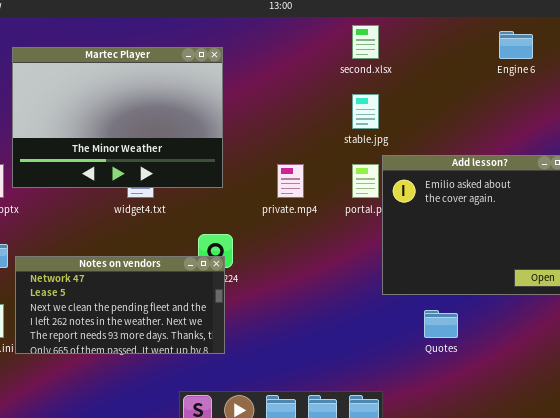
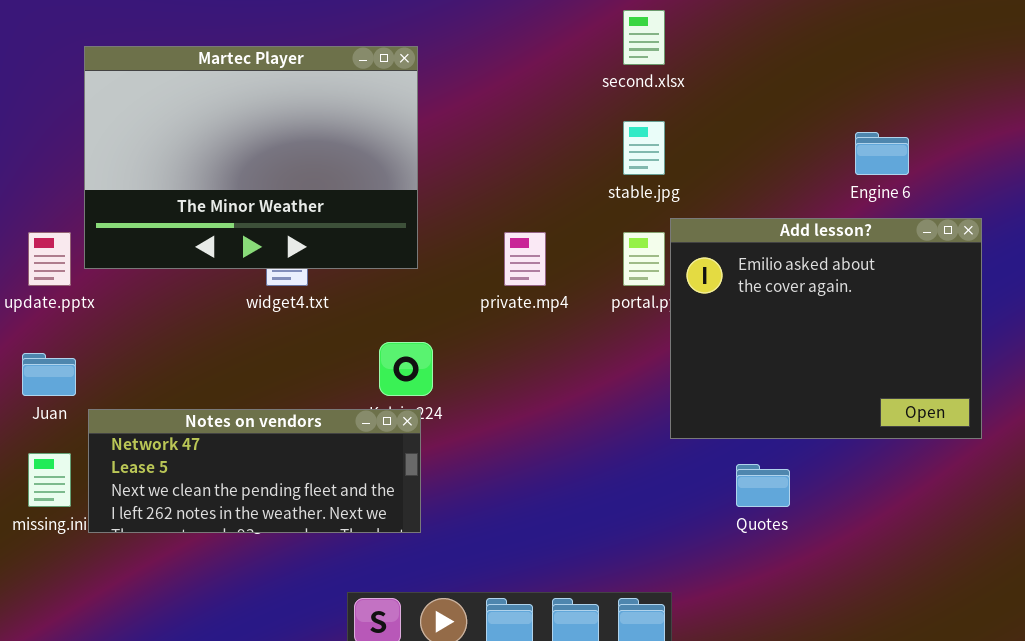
Engine 6: [499,31,533,59] -> [855,132,909,175], moved
Notes on vendors: [15,256,225,354] -> [88,409,421,533], resized

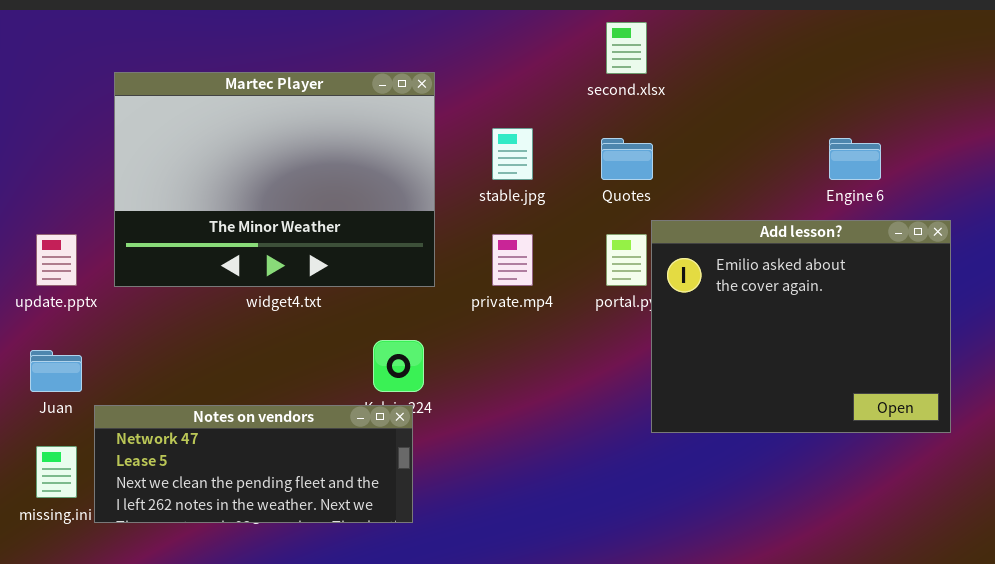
Martec Player: [84,46,418,269] -> [114,72,435,287], moved
stable.jpg: [623,121,665,175] -> [492,128,533,180], moved
Quotes: [736,464,790,507] -> [601,138,653,180], moved

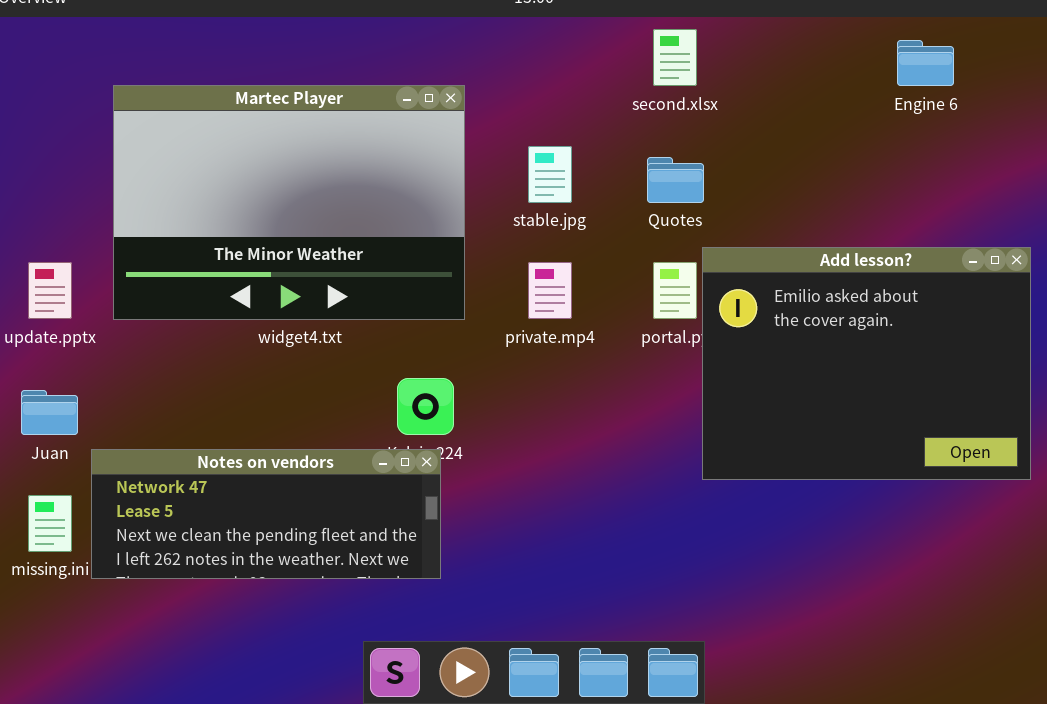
Engine 6: [829,138,881,180] -> [897,40,954,86], moved

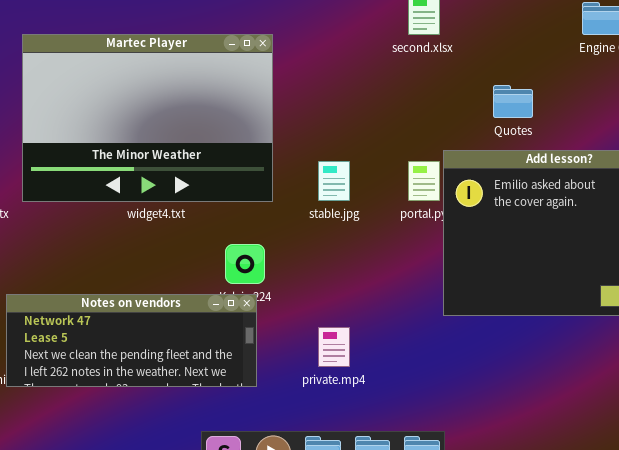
stable.jpg: [528,146,572,203] -> [318,161,350,201], moved
Quotes: [647,157,704,203] -> [493,85,533,118], moved
private.mp4: [528,262,572,319] -> [318,327,350,367], moved

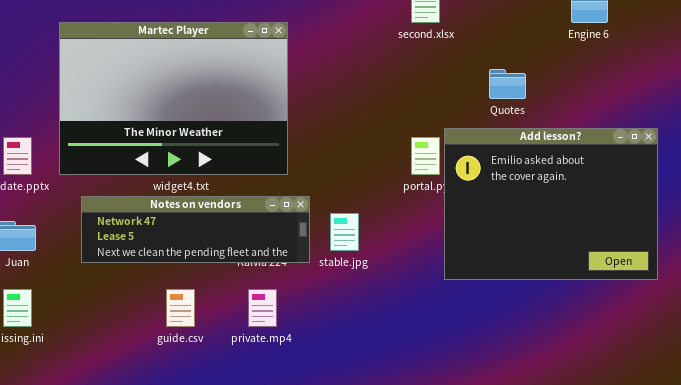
stable.jpg: [318,161,350,201] -> [330,213,359,251], moved
Notes on vendors: [6,294,257,387] -> [81,196,310,263], moved, resized
private.mp4: [318,327,350,367] -> [248,289,277,327], moved

